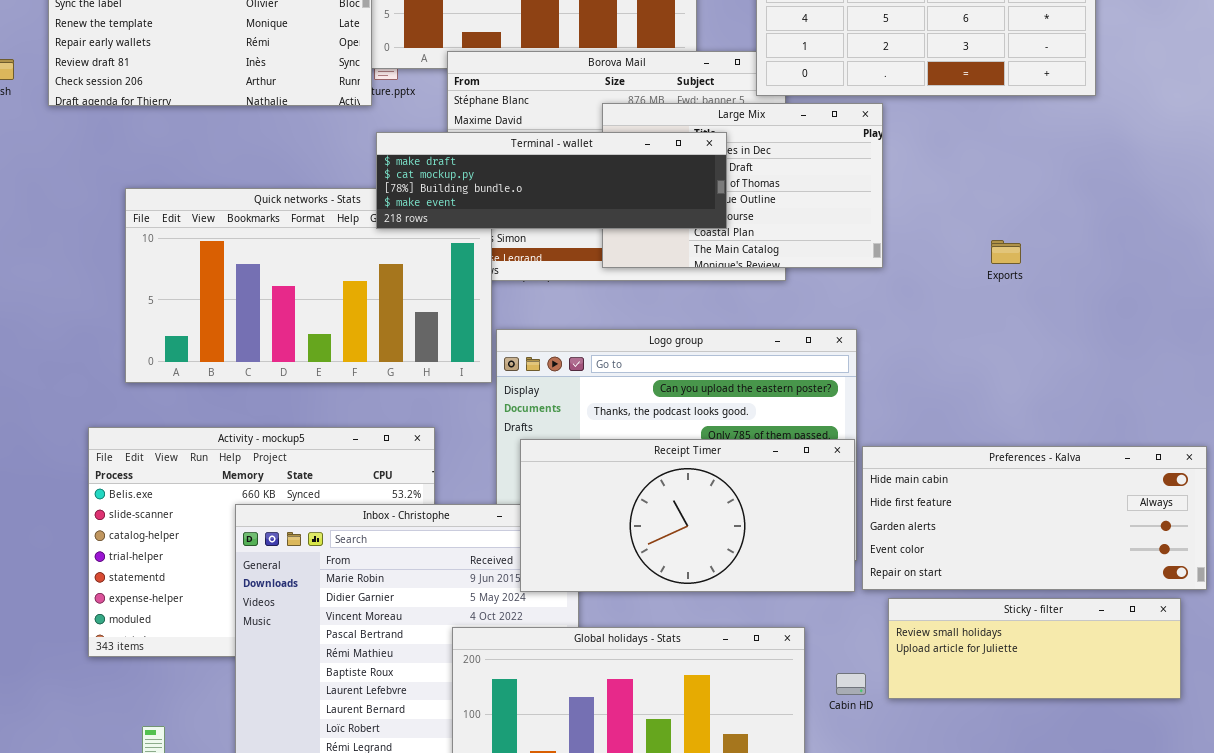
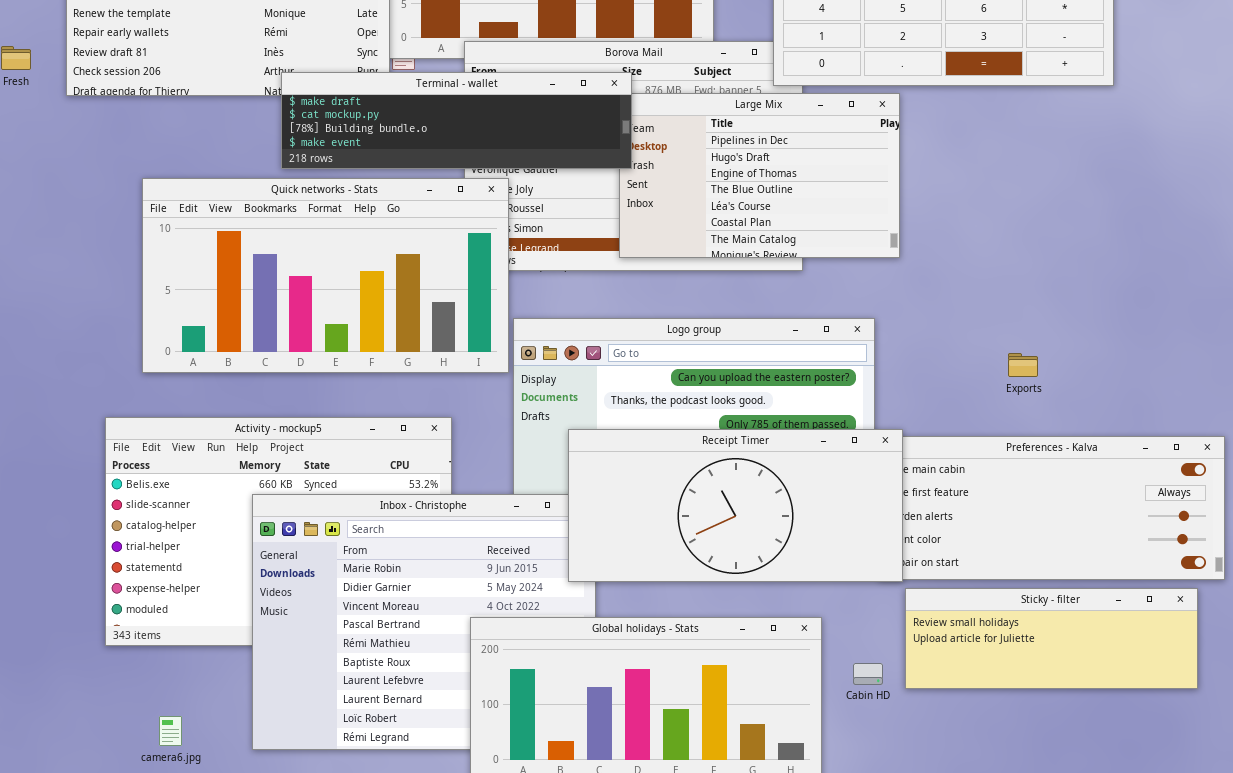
Terminal - wallet: [376,132,727,229] -> [281,72,632,169], moved
Exports: [991,240,1021,264] -> [1008,353,1038,377], moved
Receipt Timer: [520,439,855,592] -> [568,429,903,582], moved

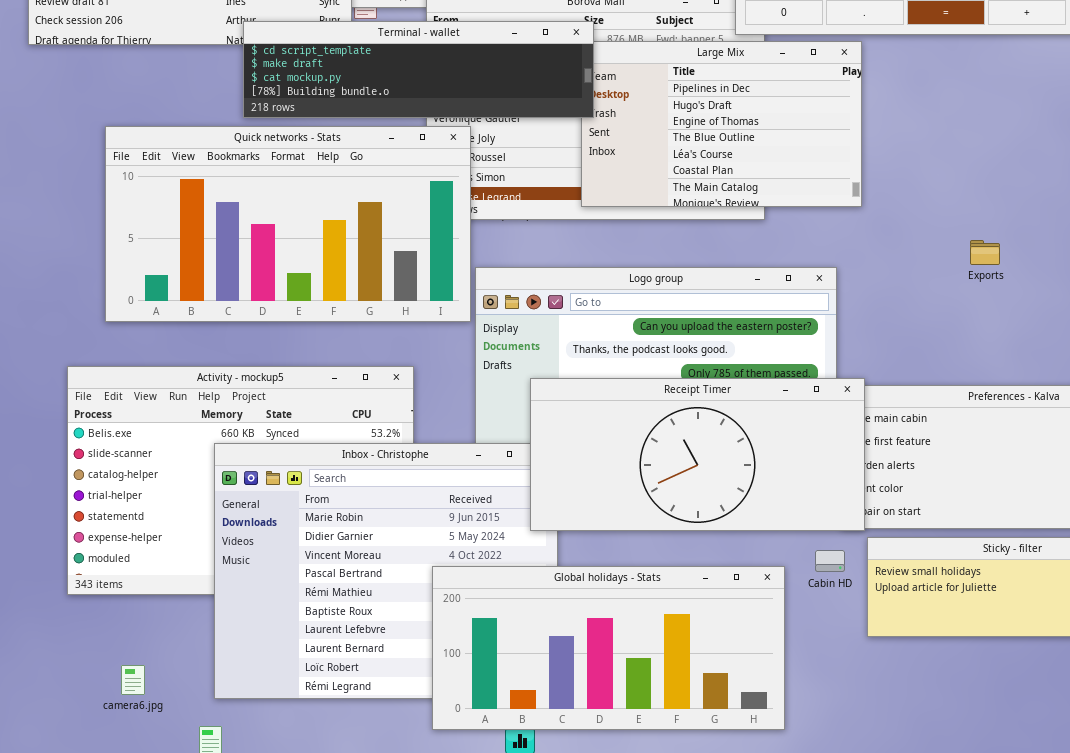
Terminal - wallet: [281,72,632,169] -> [243,21,594,118], scrolled up 1 row
Exports: [1008,353,1038,377] -> [970,240,1000,265], moved
Cabin HD: [853,663,883,685] -> [815,550,845,572], moved

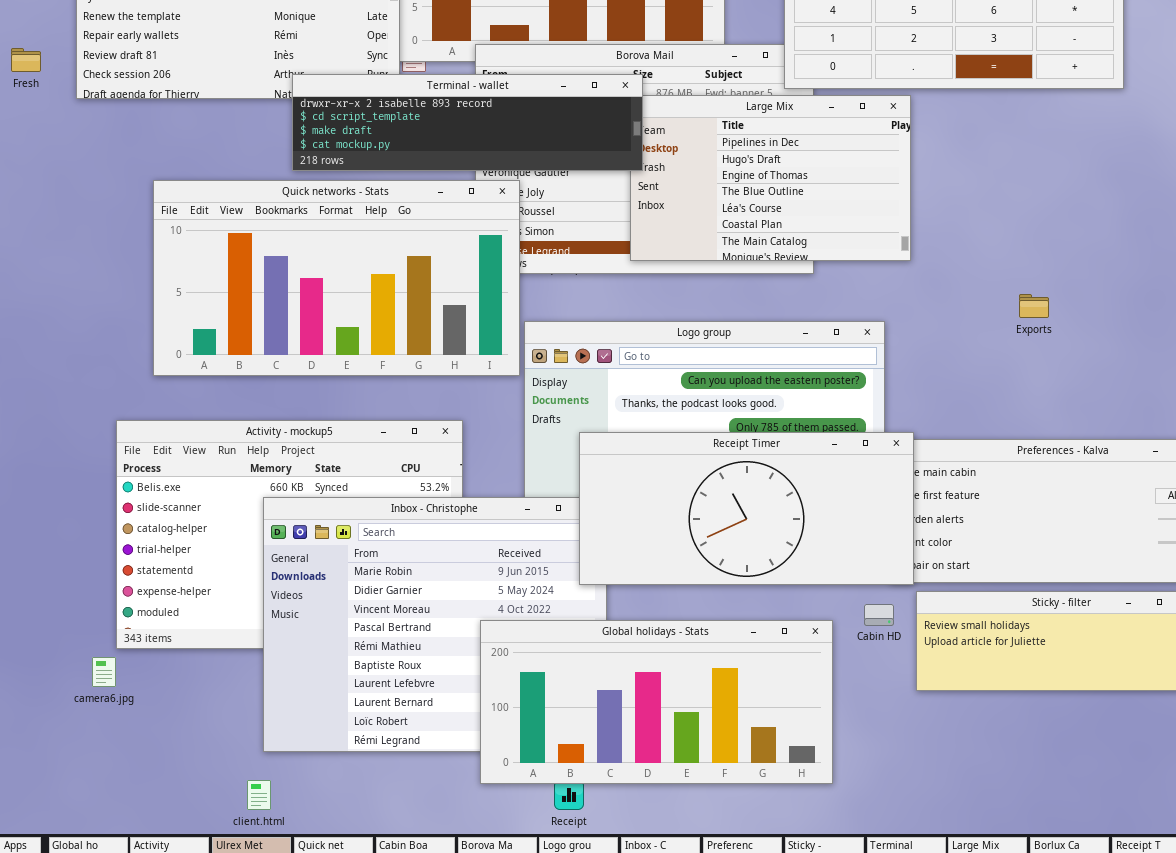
Terminal - wallet: [243,21,594,118] -> [292,74,643,171], scrolled up 1 row
camera6.jpg: [121,665,145,695] -> [92,657,116,687], moved

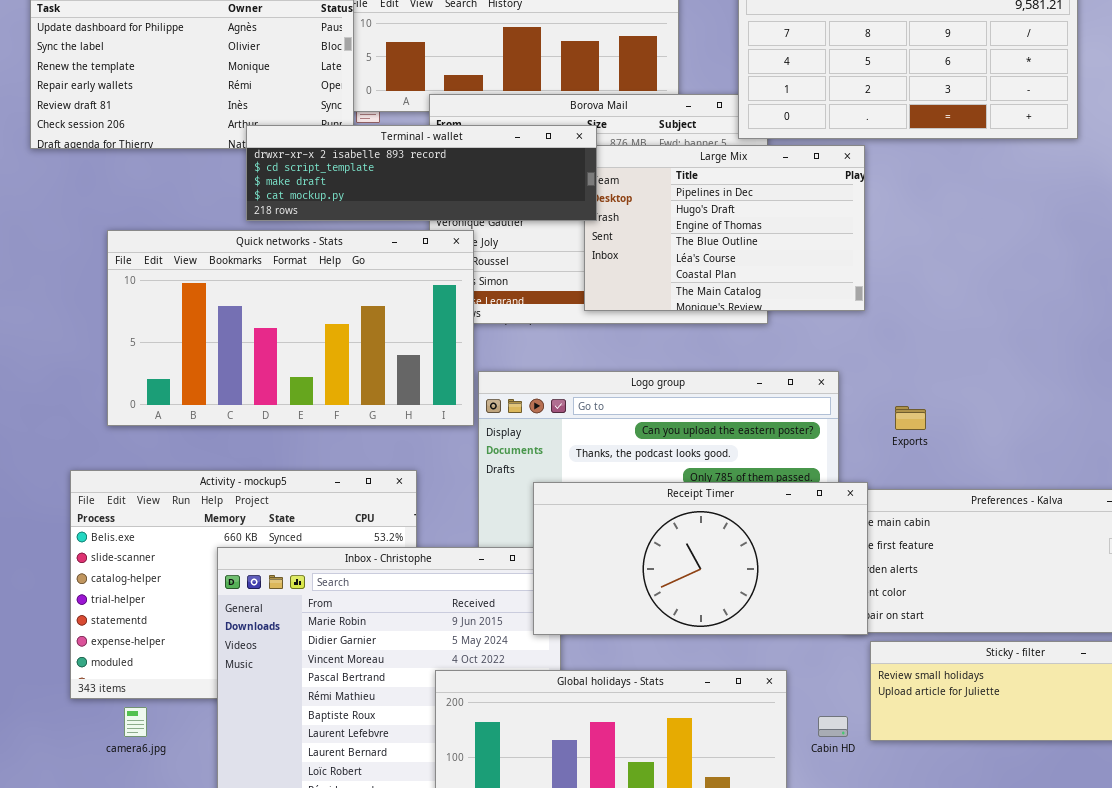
Exports: [1019,294,1049,318] -> [895,406,926,430], moved
Cabin HD: [864,604,894,626] -> [818,716,848,737], moved
camera6.jpg: [92,657,116,687] -> [124,707,147,737], moved

